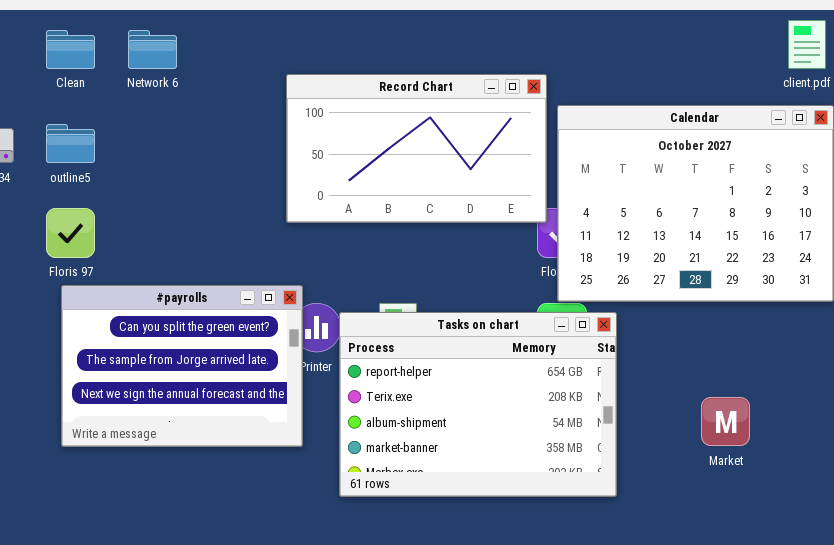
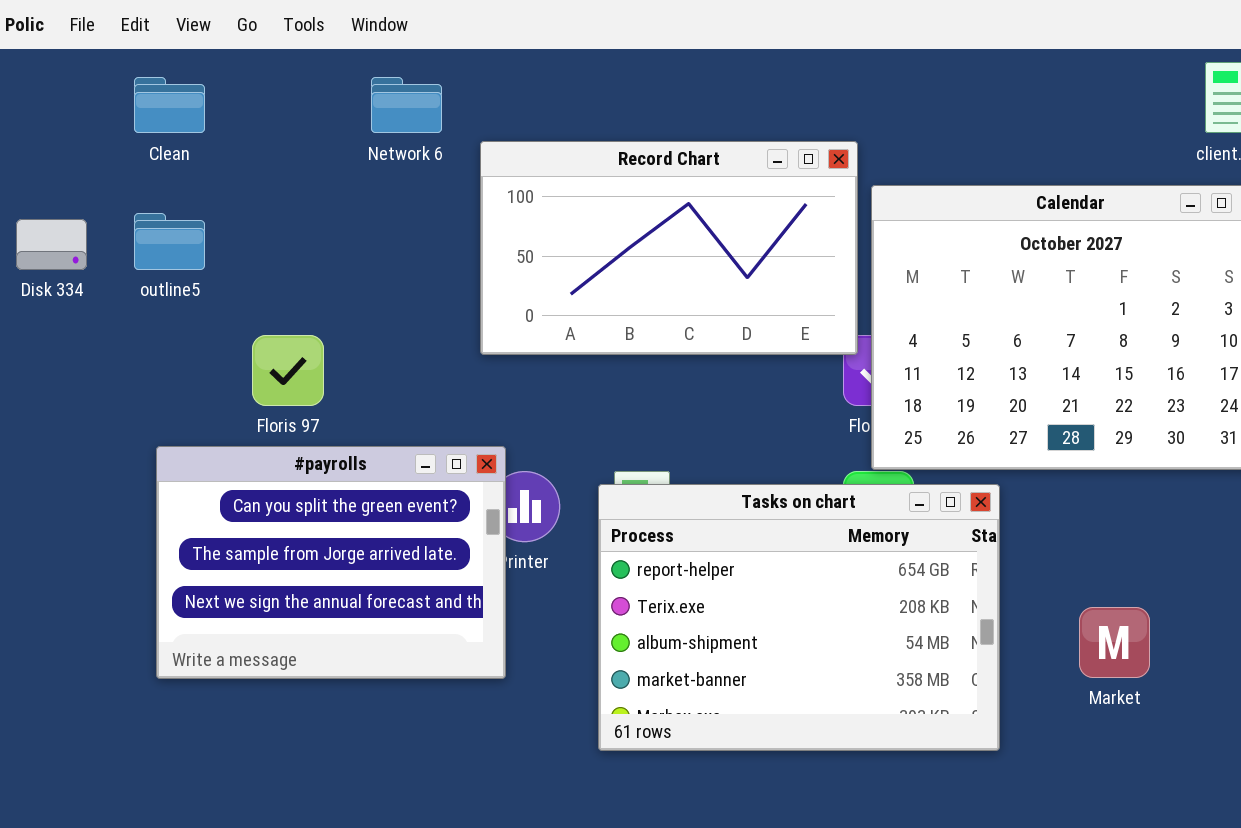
Network 6: [128,30,177,69] -> [371,77,442,133], moved
Floris 97: [46,208,95,258] -> [252,335,324,406], moved
Tasks on chart: [339,312,617,497] -> [598,484,1000,751], moved

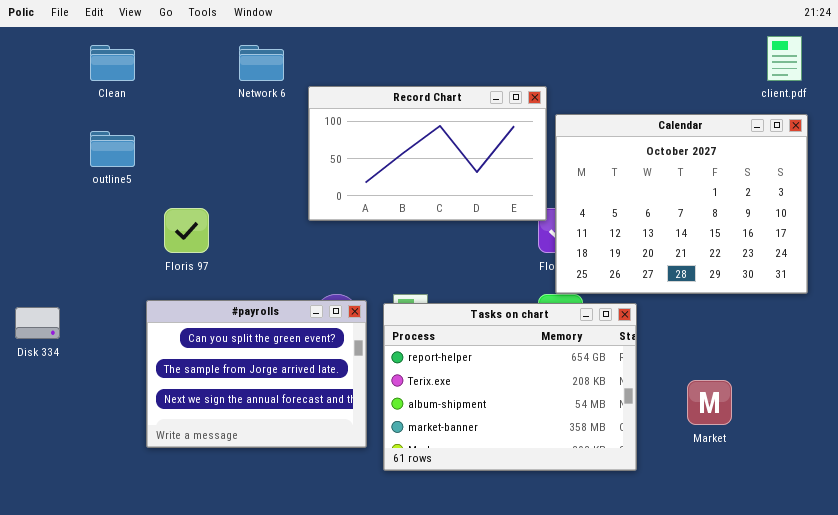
Disk 334: [16,219,87,270] -> [15,307,60,339], moved
#payrolls: [156,446,506,679] -> [146,300,367,448], moved

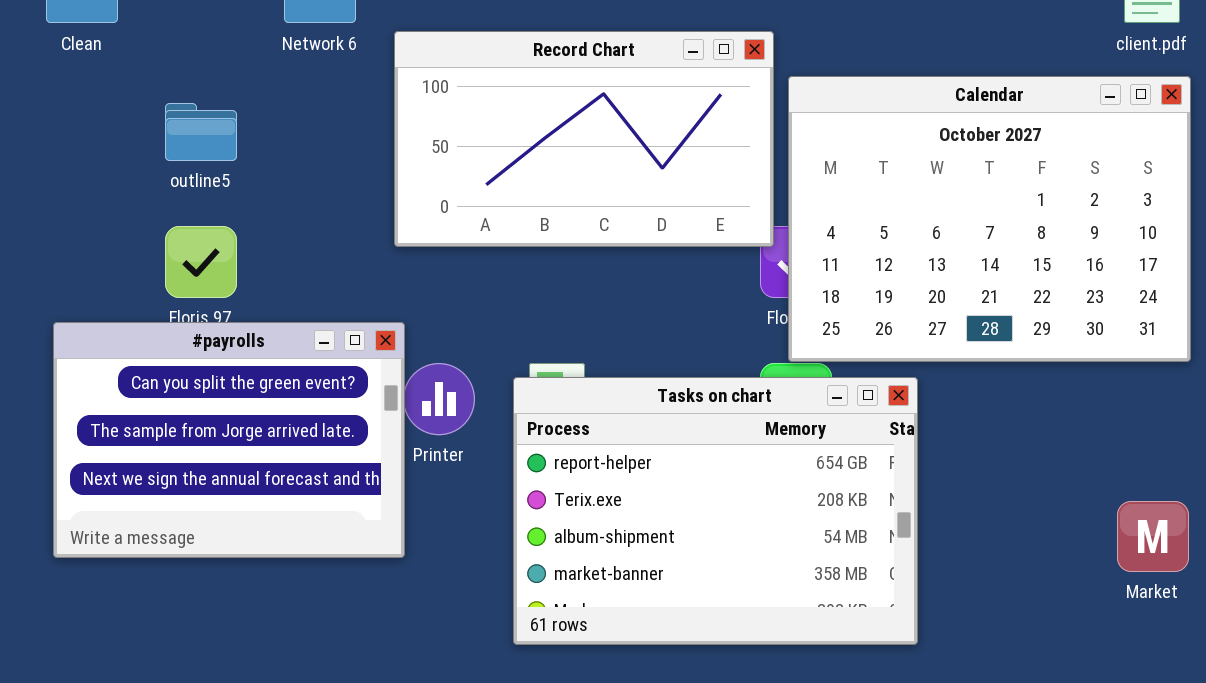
outline5: [90,131,135,167] -> [165,103,237,161], moved
#payrolls: [146,300,367,448] -> [53,322,405,558], moved
Market: [687,380,732,425] -> [1117,501,1189,572], moved

